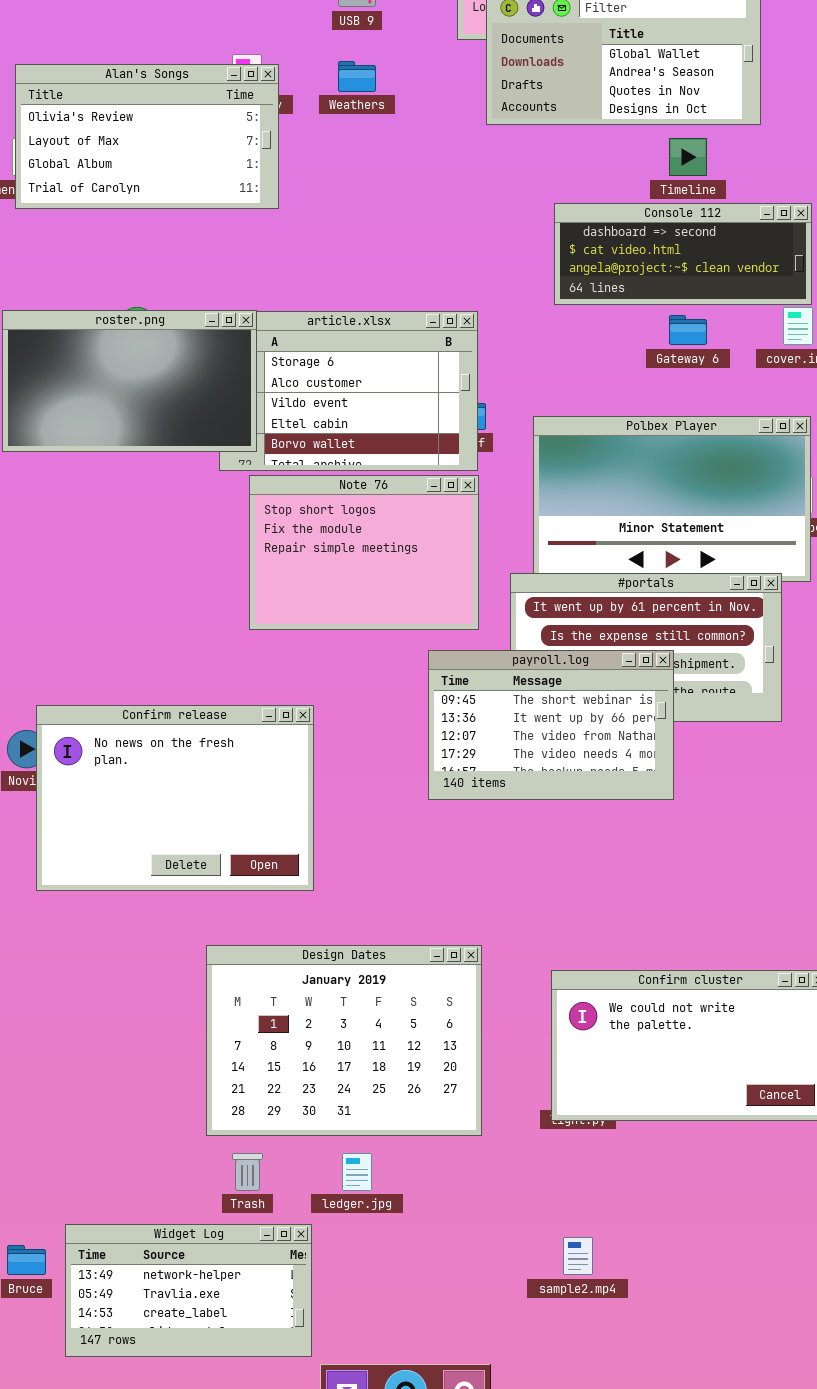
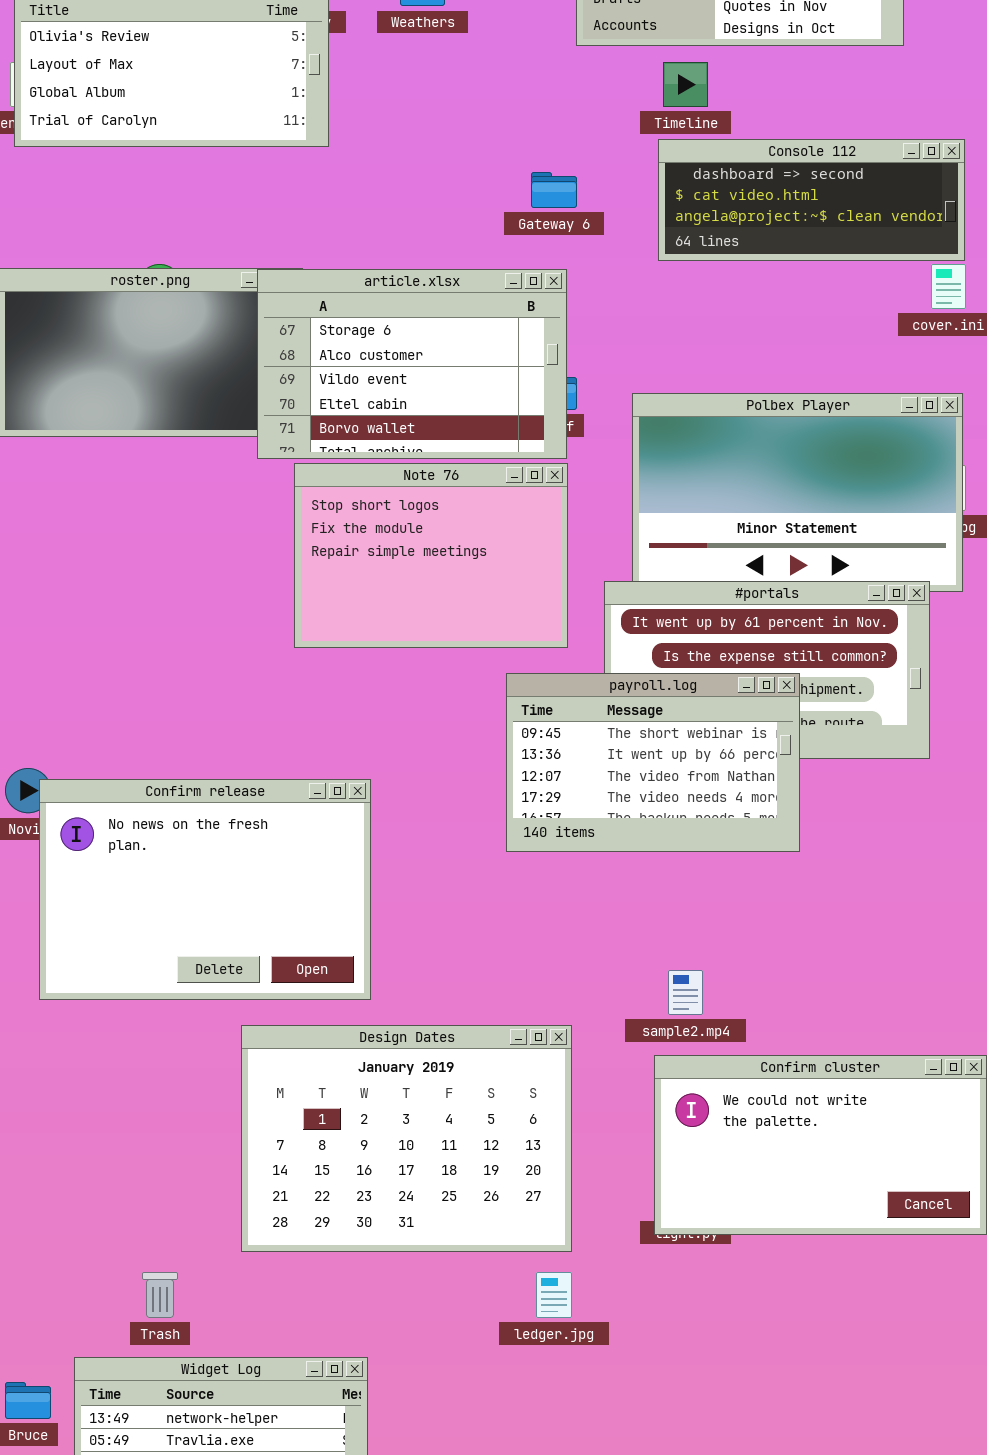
Timeline: [669,138,707,176] -> [663,62,708,107], moved
article.xlsx: [219,311,478,471] -> [257,269,567,459], raised
Gateway 6: [669,315,707,345] -> [531,172,577,208], moved
Confirm release: [36,705,314,891] -> [39,779,371,1000], moved
Trash: [232,1153,263,1191] -> [142,1272,178,1318], moved
ledger.jpg: [342,1153,372,1191] -> [536,1272,572,1318], moved
sample2.mp4: [563,1237,593,1275] -> [668,970,703,1015], moved

